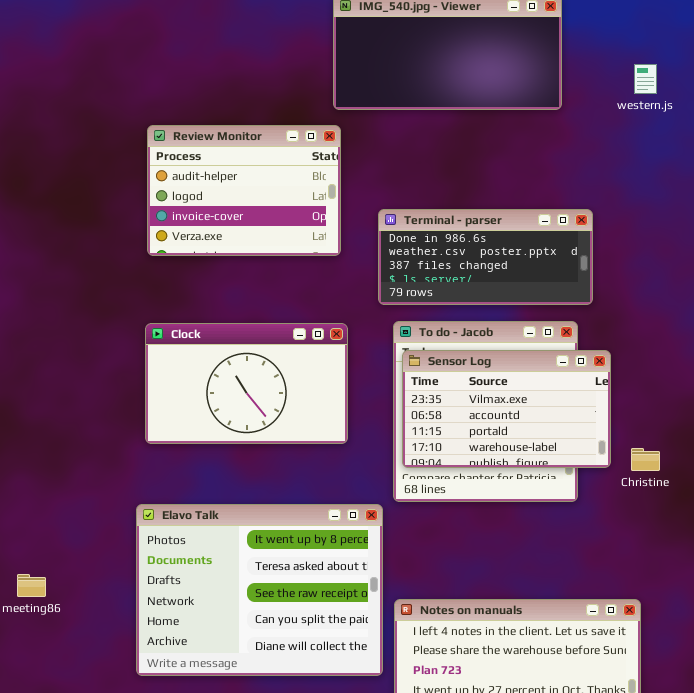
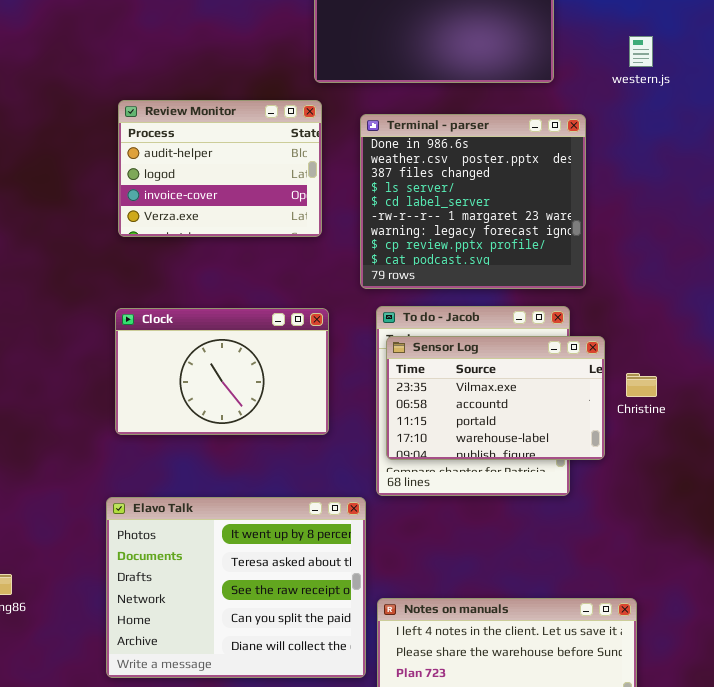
Terminal - parser: [378,209,593,305] -> [360,114,586,289], resized
Christine: [631,448,660,471] -> [626,373,657,397], moved

